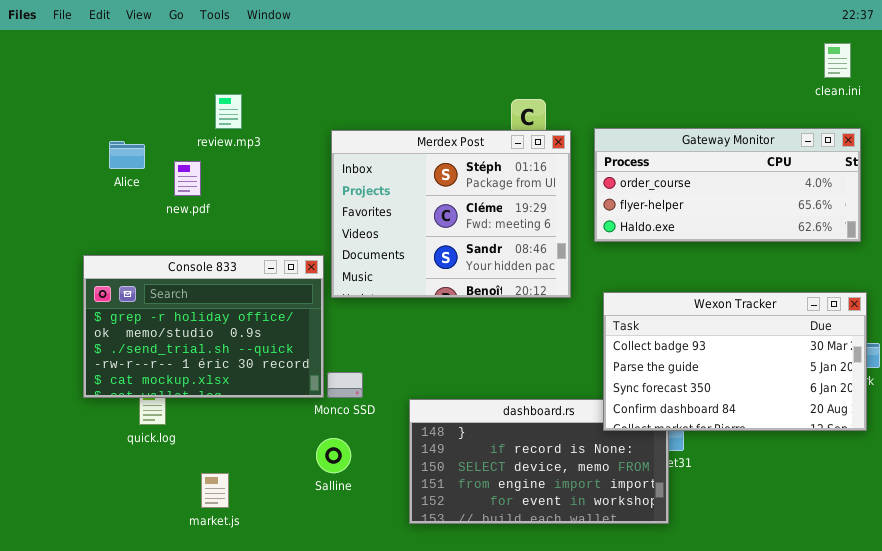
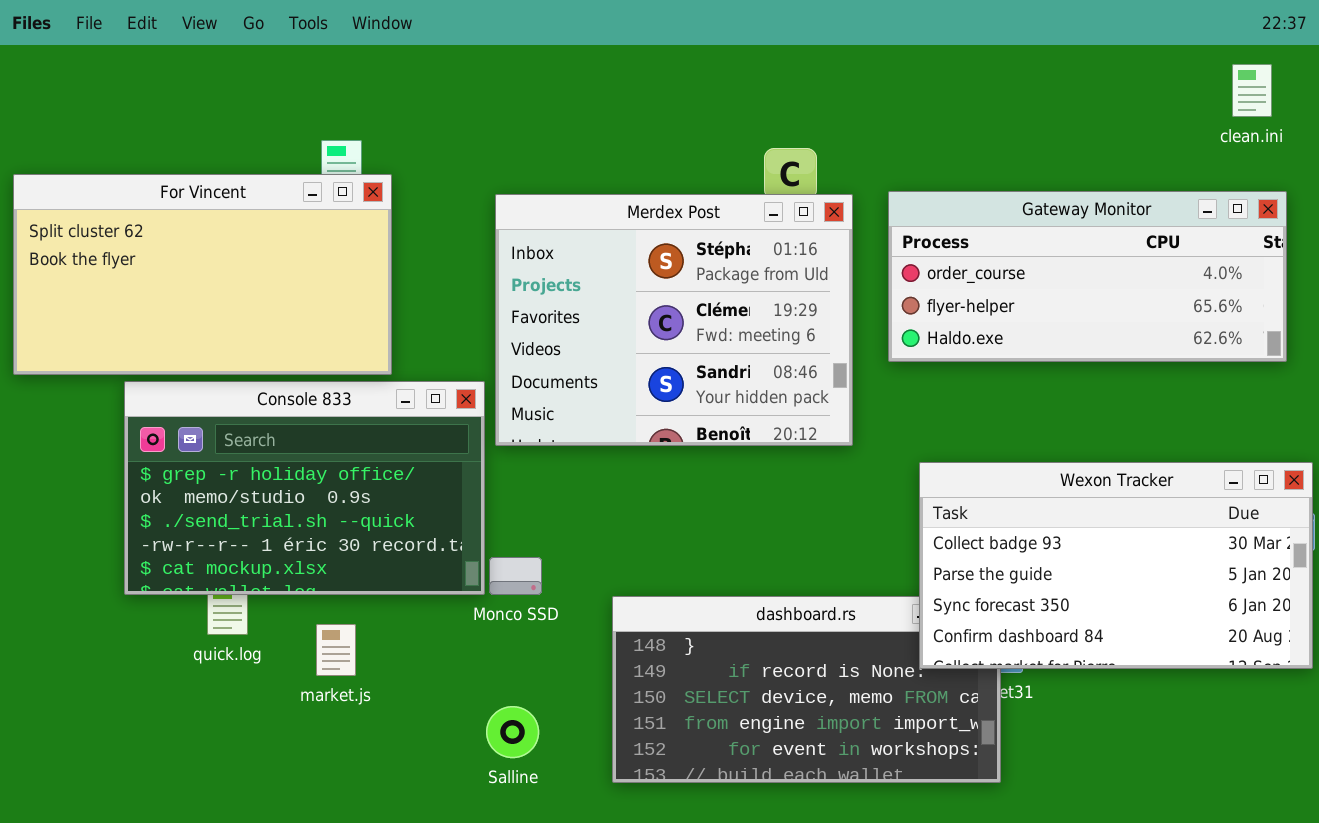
For Vincent: none -> [13,174,392,375], opened
Wexon Tracker: [603,292,867,431] -> [919,462,1313,669], moved
Salline: [316,438,351,473] -> [486,706,539,758], moved
market.js: [201,473,229,508] -> [316,624,356,676], moved

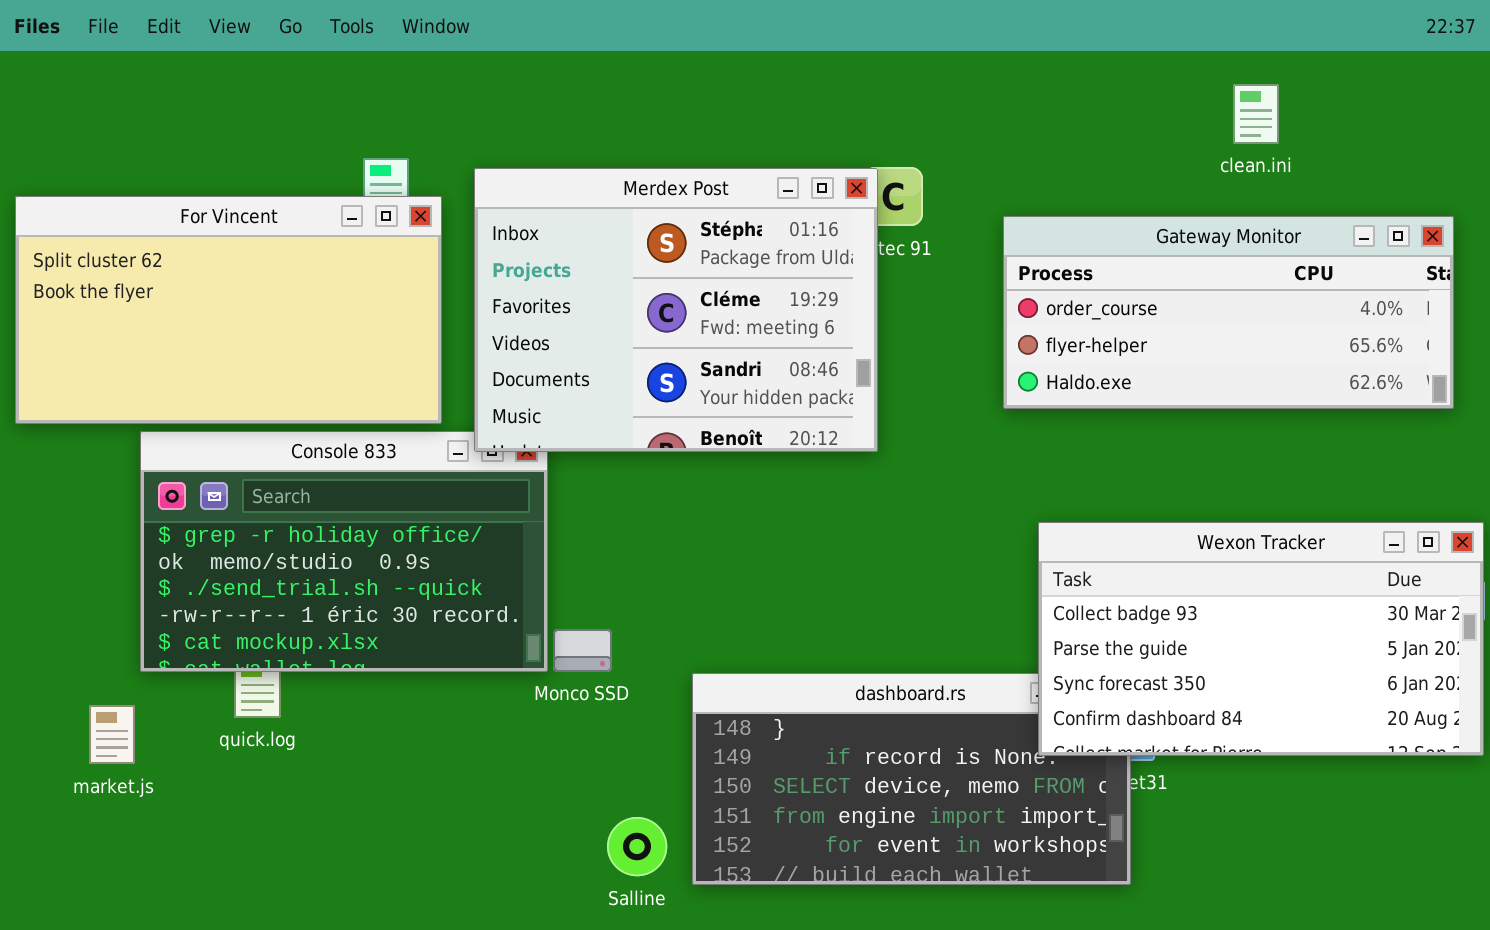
clean.ini: [1232,64,1272,117] -> [1233,84,1279,144], moved
Merdex Post: [495,194,853,446] -> [474,168,878,452], moved
market.js: [316,624,356,676] -> [89,705,135,764], moved
Salline: [486,706,539,758] -> [607,817,667,876], moved

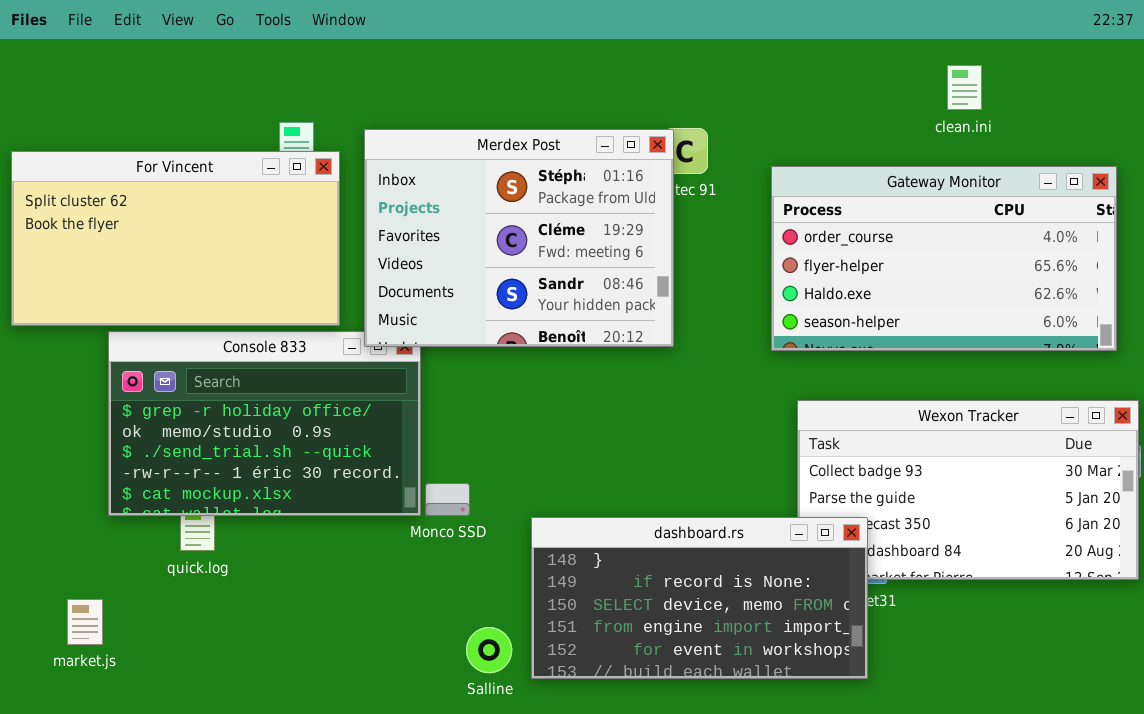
Gateway Monitor: [1003,216,1454,409] -> [771,166,1117,351], resized
dashboard.rs: [692,673,1131,885] -> [531,517,868,679], raised
market.js: [89,705,135,764] -> [67,599,103,645], moved

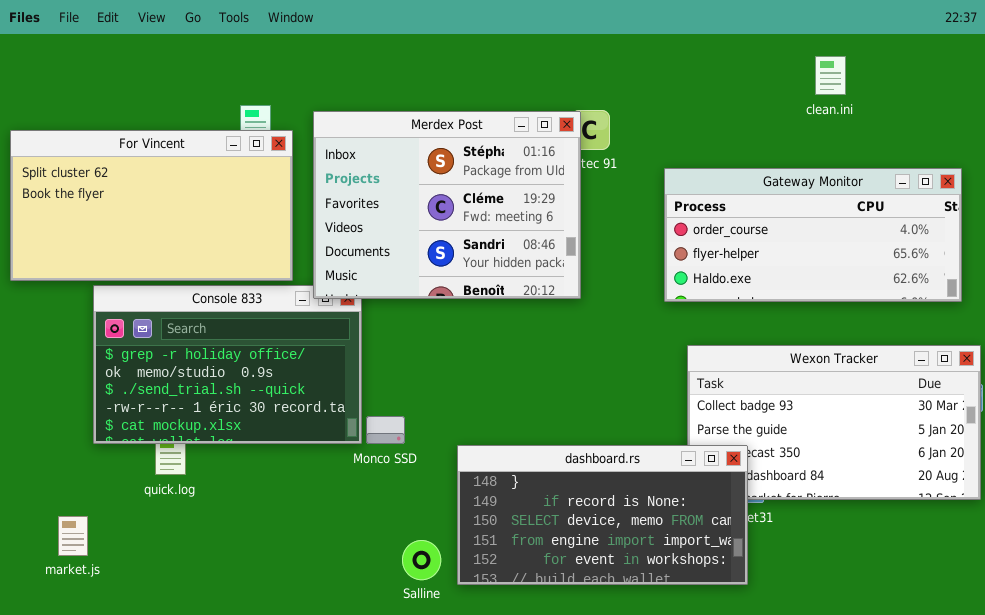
Gateway Monitor: [771,166,1117,351] -> [664,168,962,302], resized

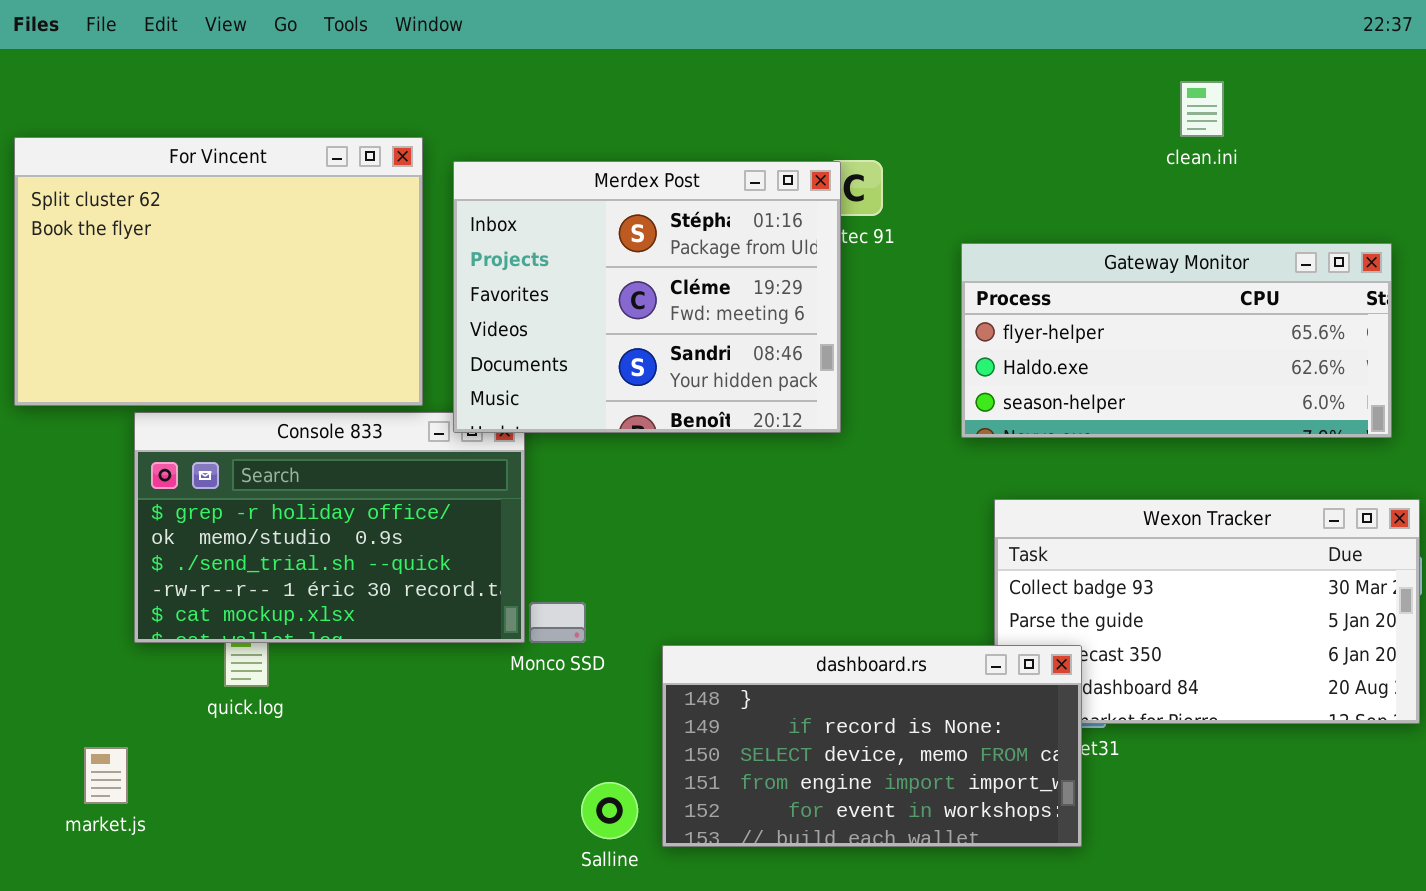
For Vincent: [10,130,293,281] -> [14,137,423,406], resized
Gateway Monitor: [664,168,962,302] -> [961,243,1392,438], scrolled down 1 row

